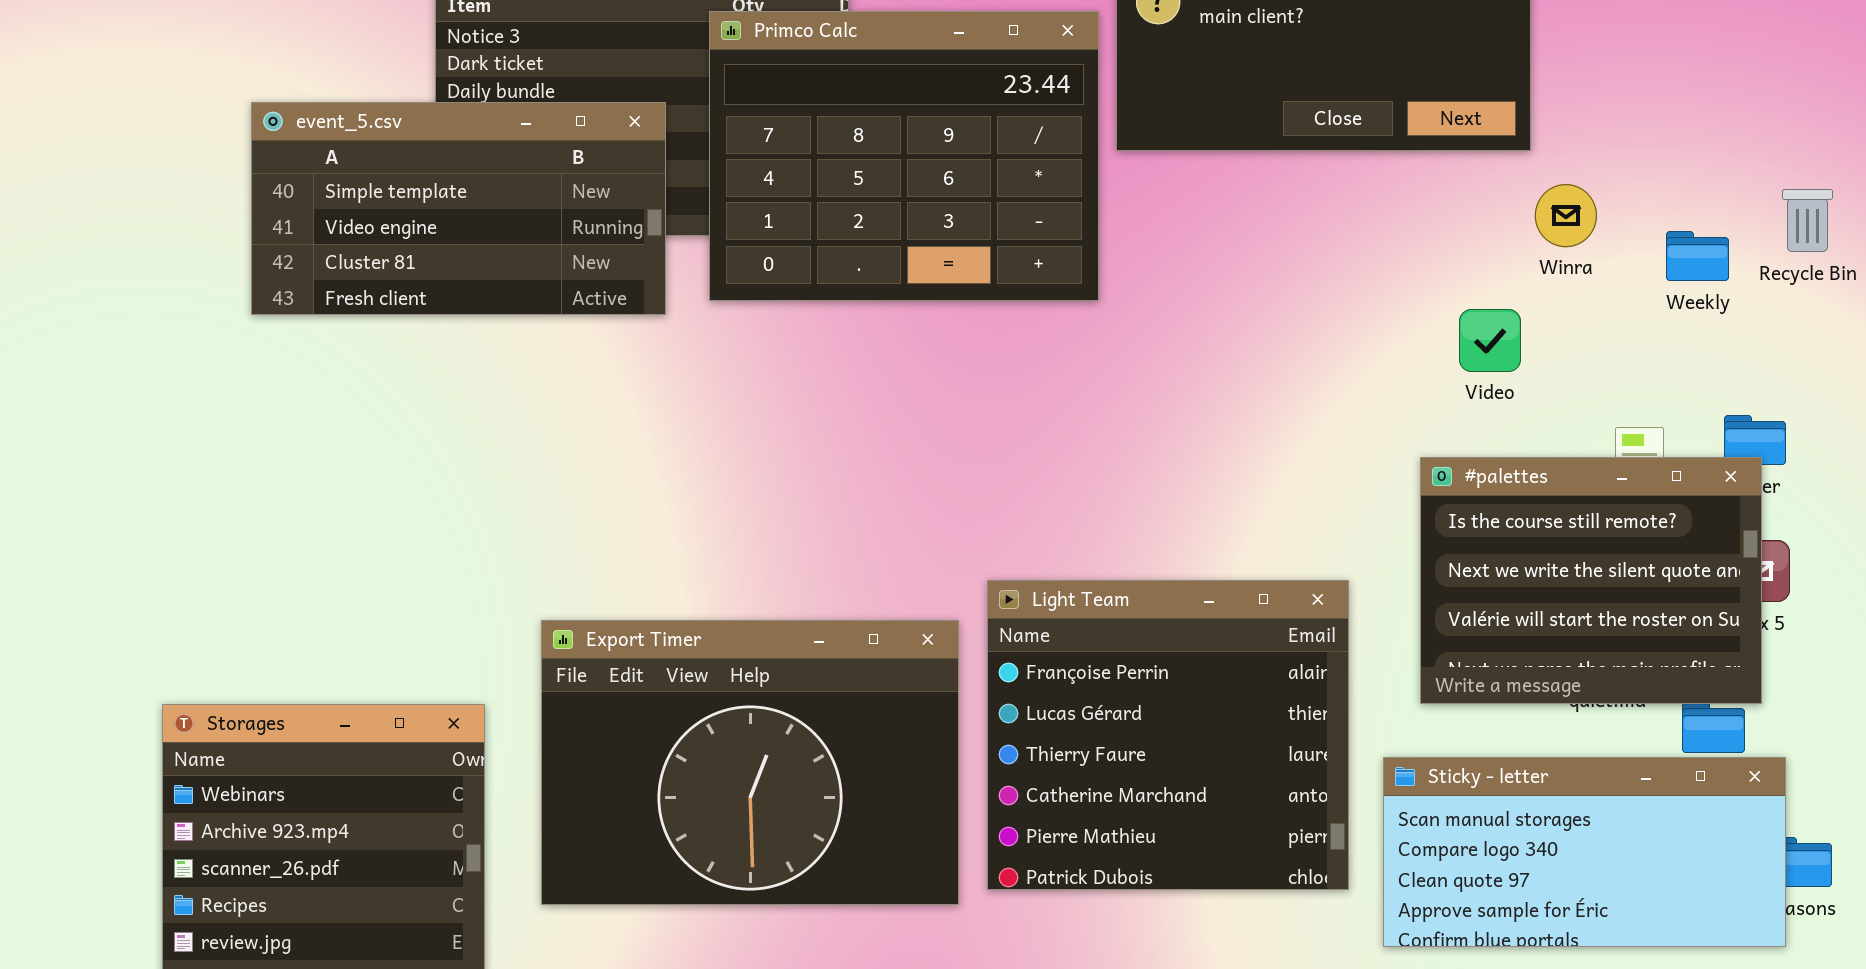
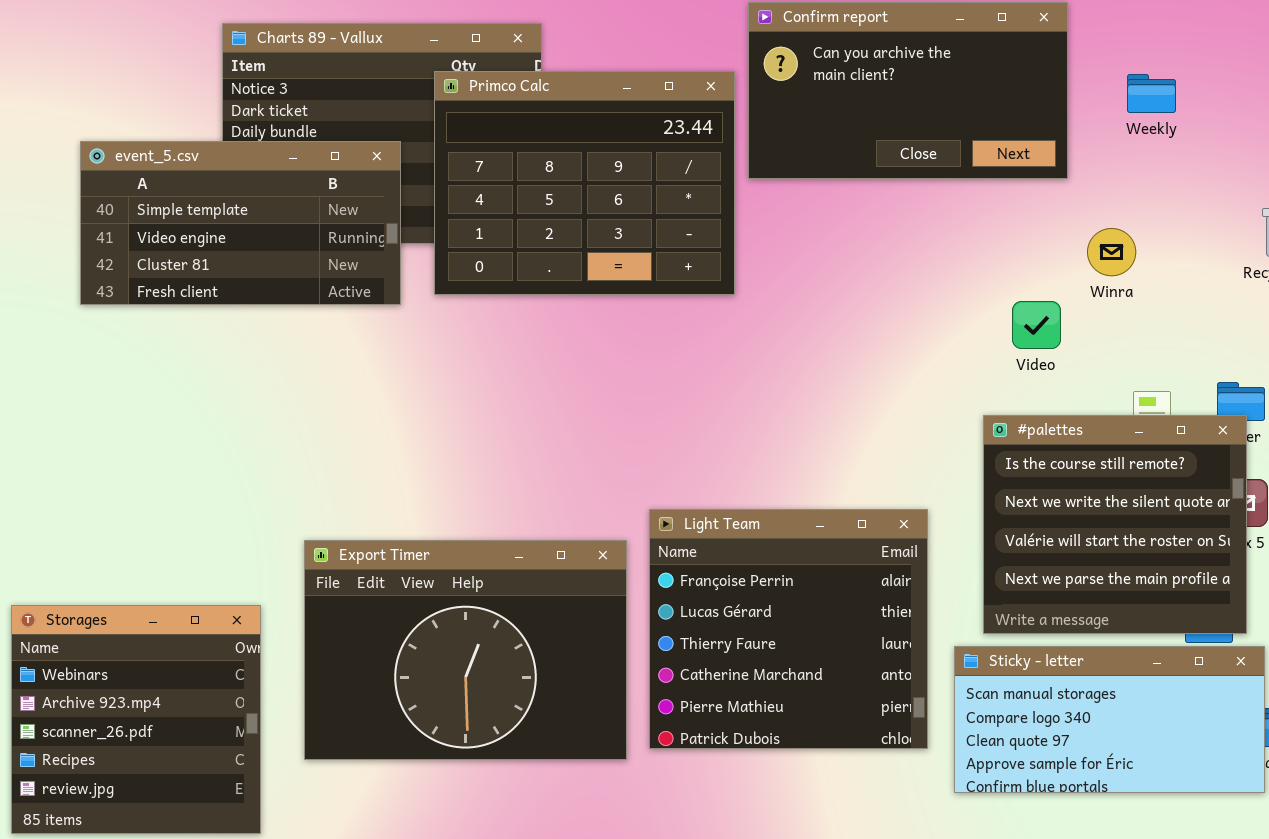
Winra: [1535,184,1597,247] -> [1087,228,1136,276], moved
Weekly: [1666,231,1729,281] -> [1127,74,1176,113], moved
#palettes: [1420,457,1762,704] -> [983,415,1247,634], resized

